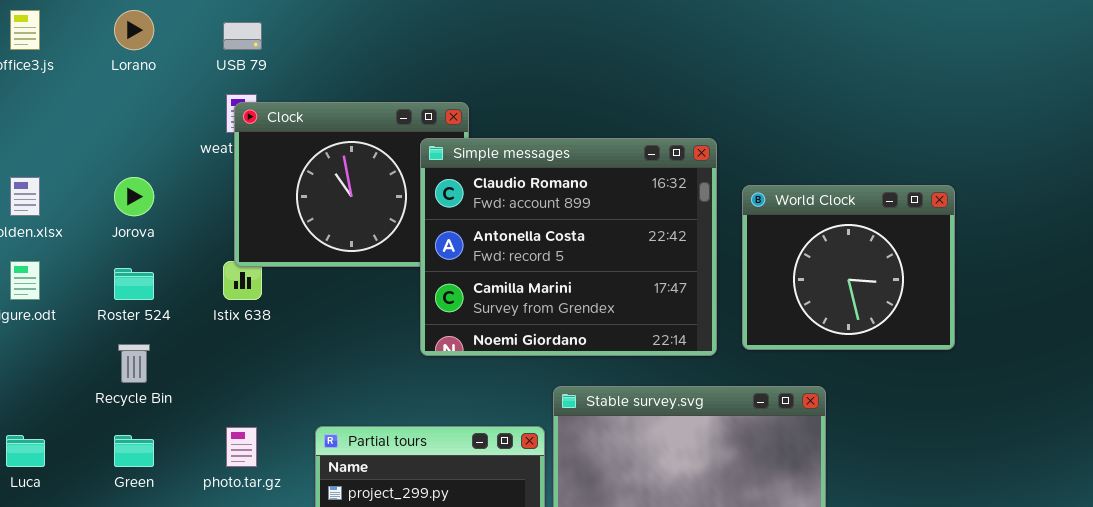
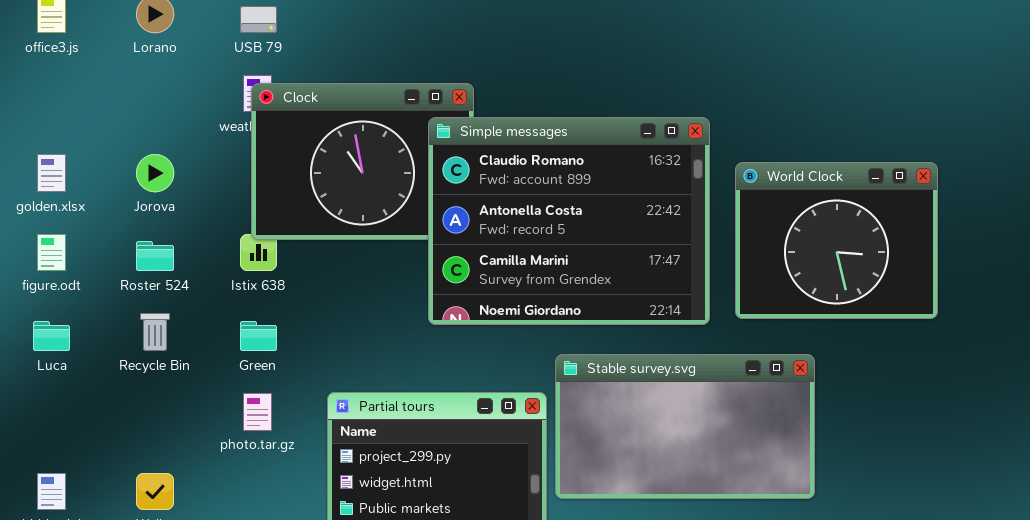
Luca: [6,435,45,467] -> [33,321,70,351], moved
Green: [114,435,154,467] -> [240,321,277,351], moved

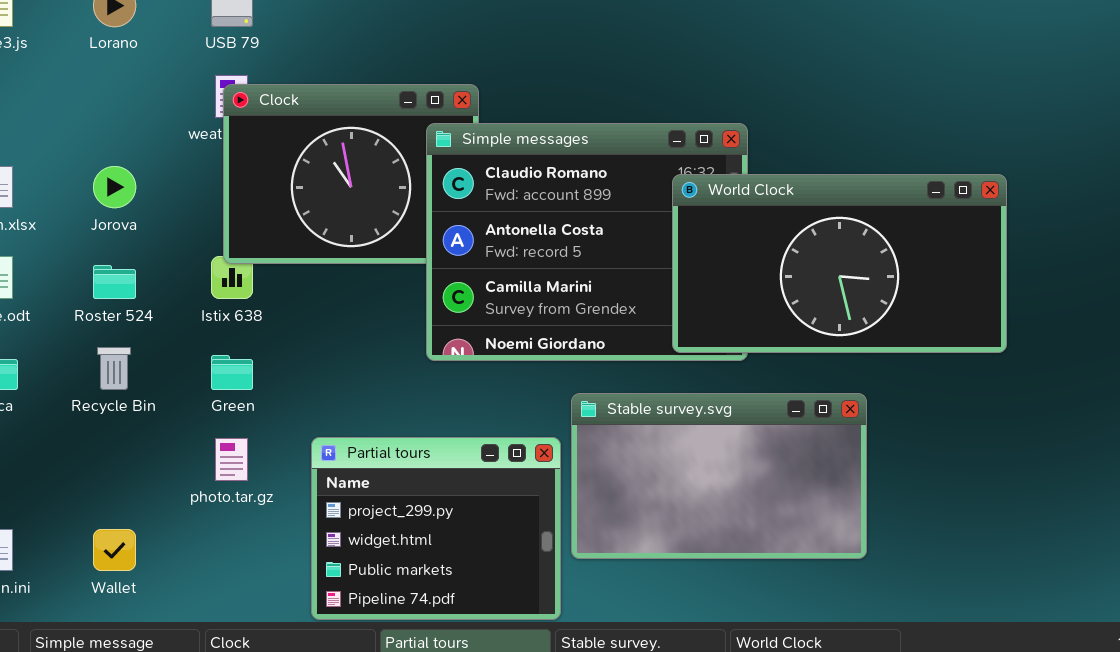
World Clock: [735,162,938,319] -> [672,174,1007,353], resized

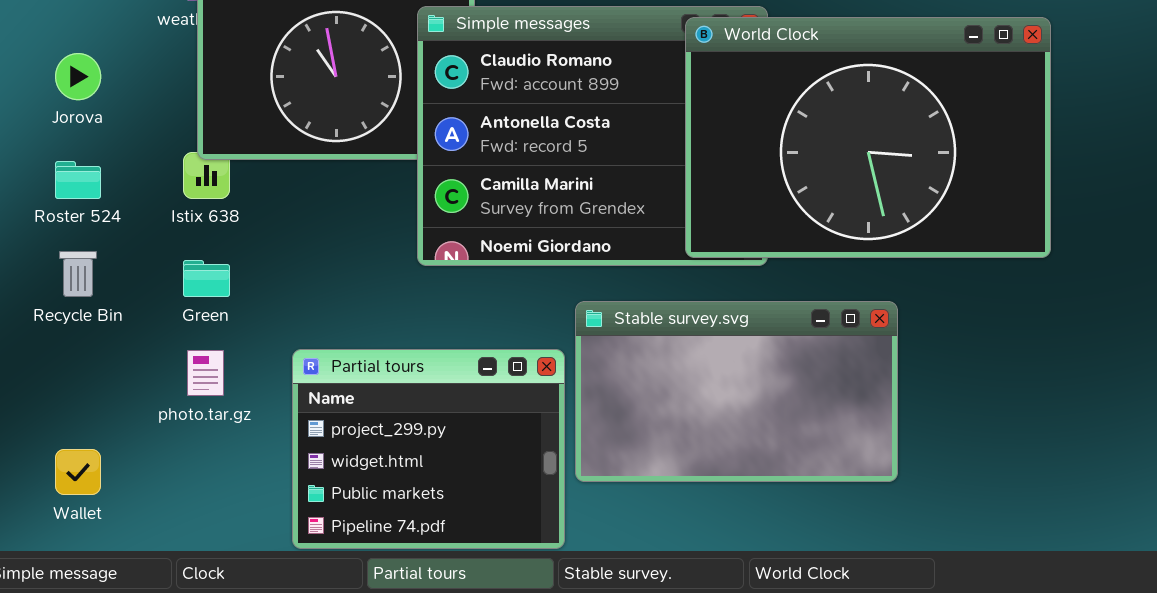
World Clock: [672,174,1007,353] -> [685,17,1051,258], resized

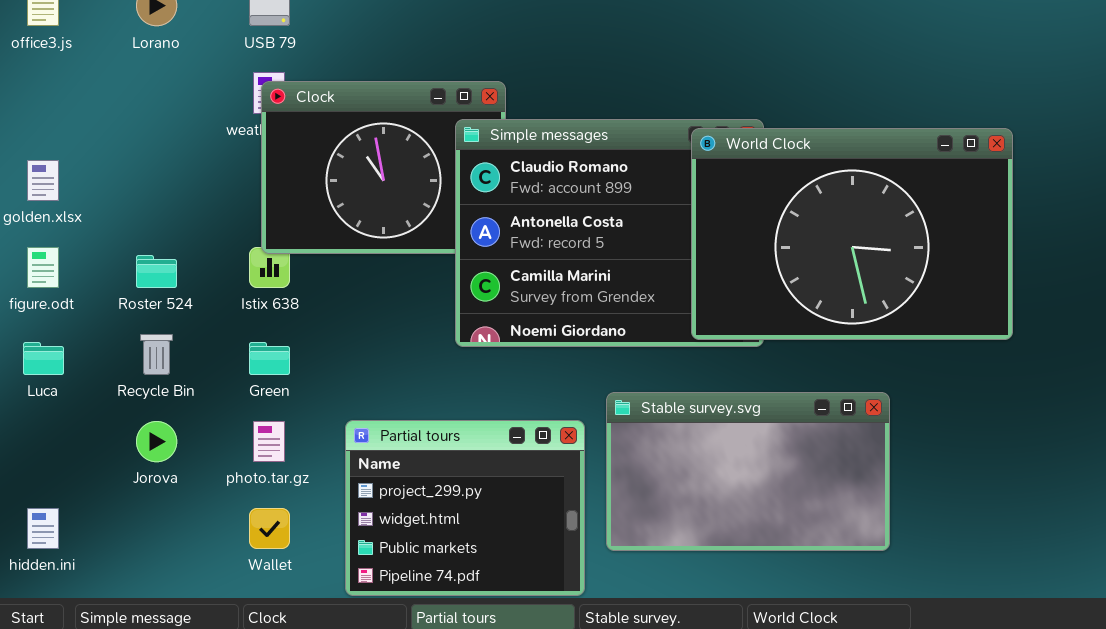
Jorova: [55,53,101,100] -> [136,421,177,462], moved
Stable survey.svg: [575,301,898,482] -> [606,392,890,551], moved
Wallet: [55,449,101,495] -> [249,508,290,549], moved

